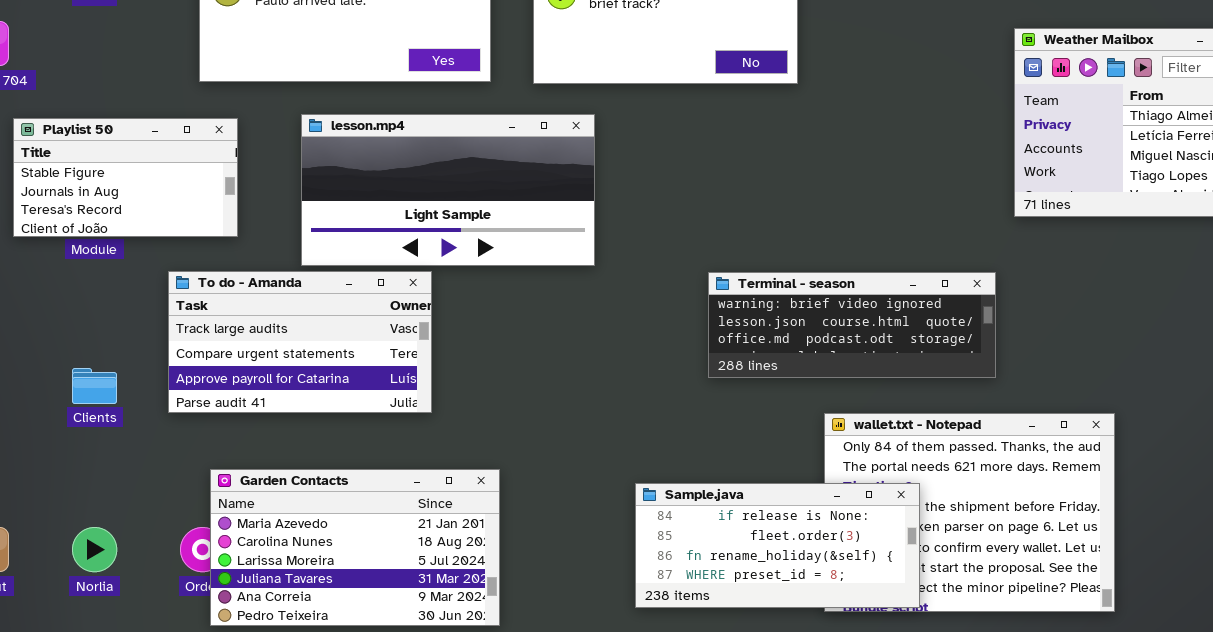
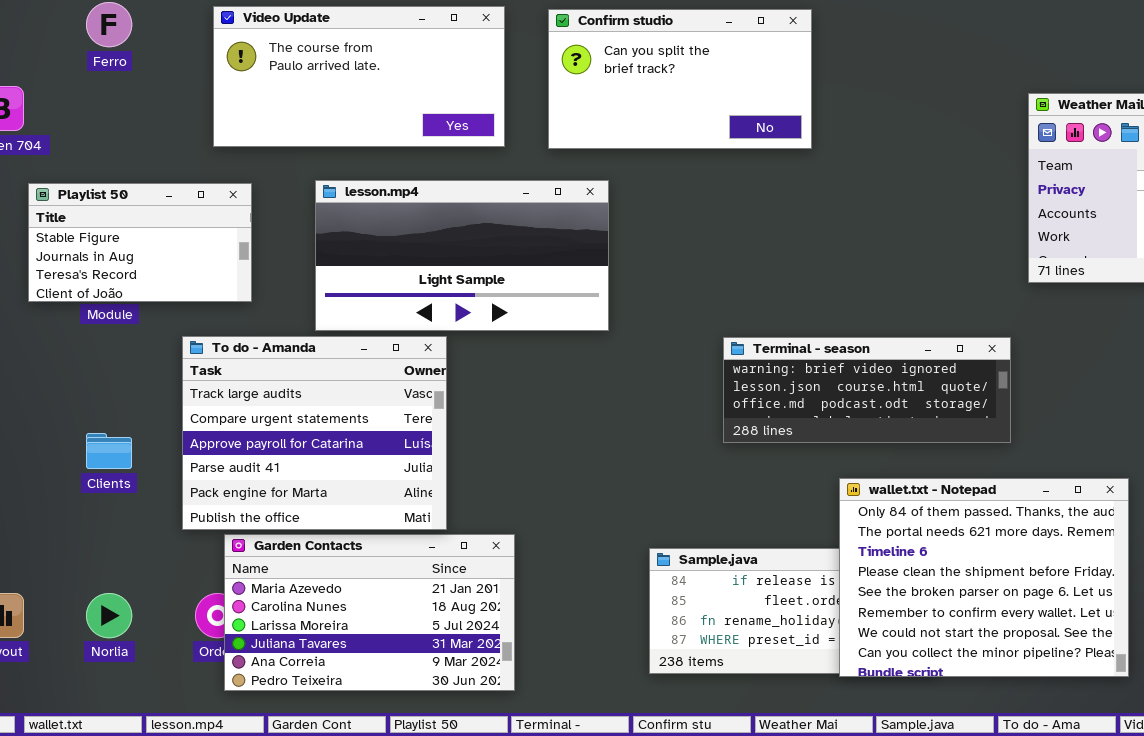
To do - Amanda: [168,271,432,413] -> [182,336,447,530], resized
wallet.txt - Notepad: [824,413,1115,612] -> [839,478,1129,677], raised

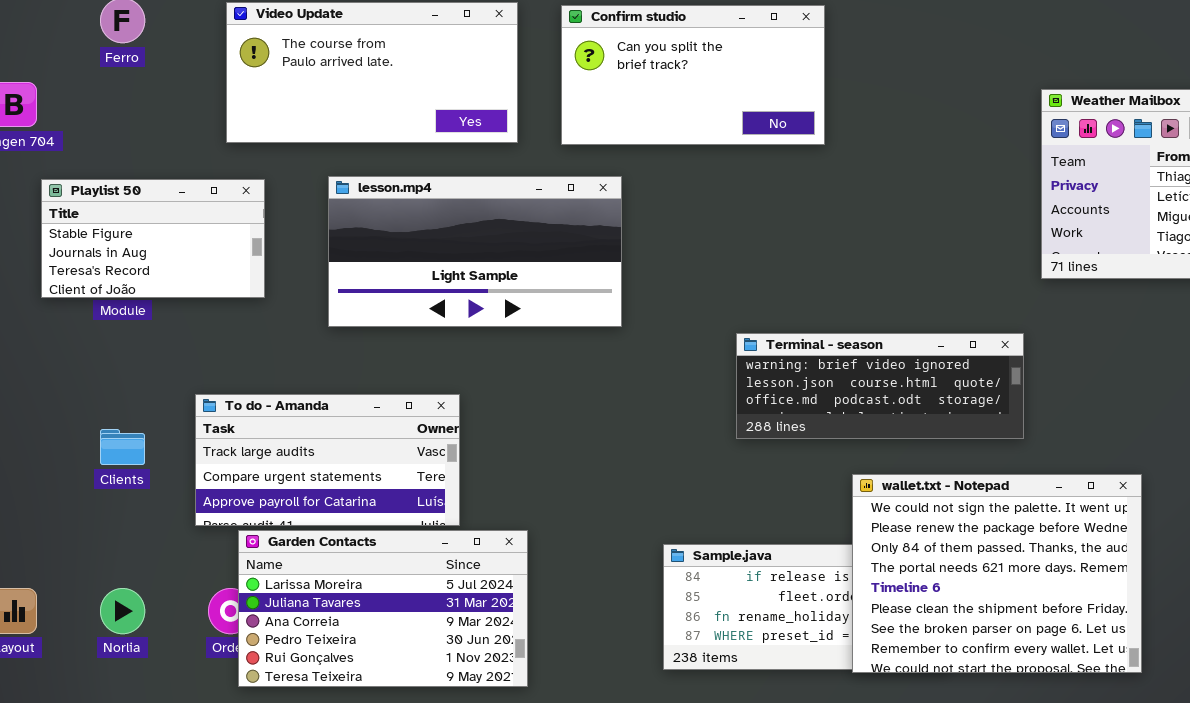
To do - Amanda: [182,336,447,530] -> [195,394,460,526], resized
wallet.txt - Notepad: [839,478,1129,677] -> [852,474,1142,673], scrolled up 2 rows
Garden Contacts: [224,534,515,691] -> [238,530,528,687], scrolled down 2 rows

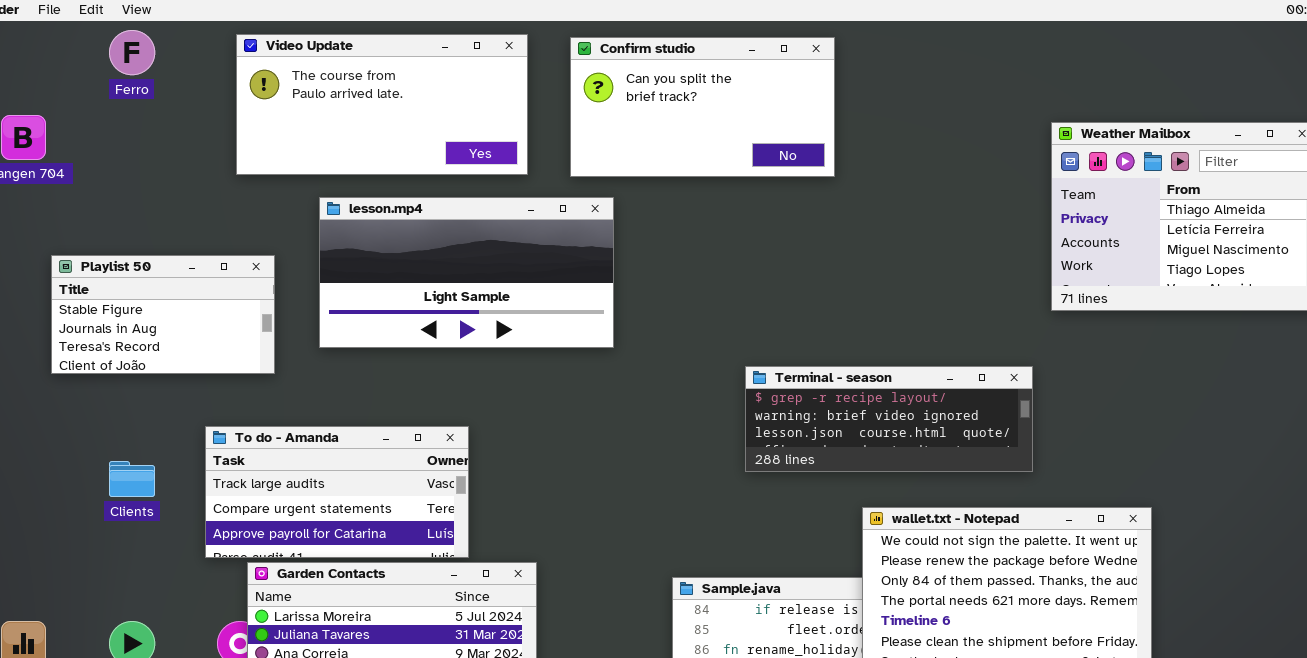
lesson.mp4: [328,176,622,327] -> [319,197,614,348], moved
Playlist 50: [41,179,265,298] -> [51,255,275,374], moved
Terminal - season: [736,333,1024,439] -> [745,366,1033,472], scrolled up 1 row

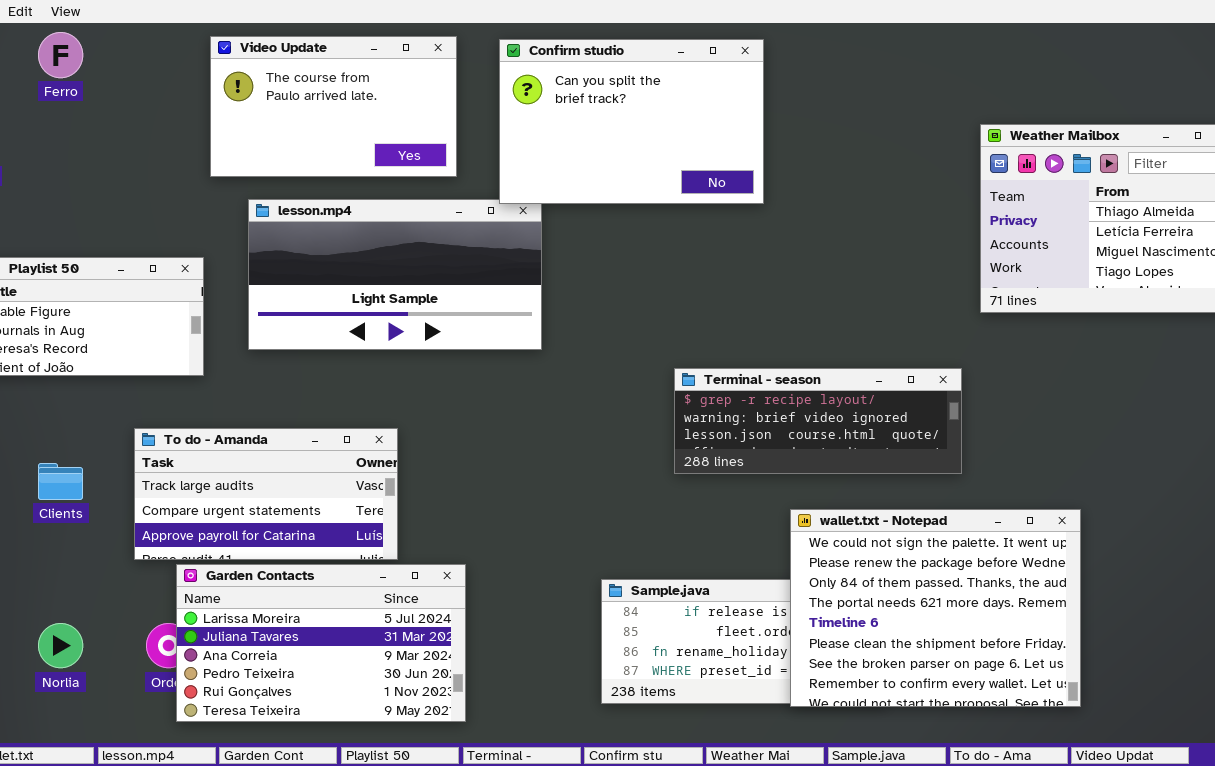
Video Update: [236,34,528,175] -> [210,36,457,177], resized
Confirm studio: [570,37,835,177] -> [499,39,764,204], resized

